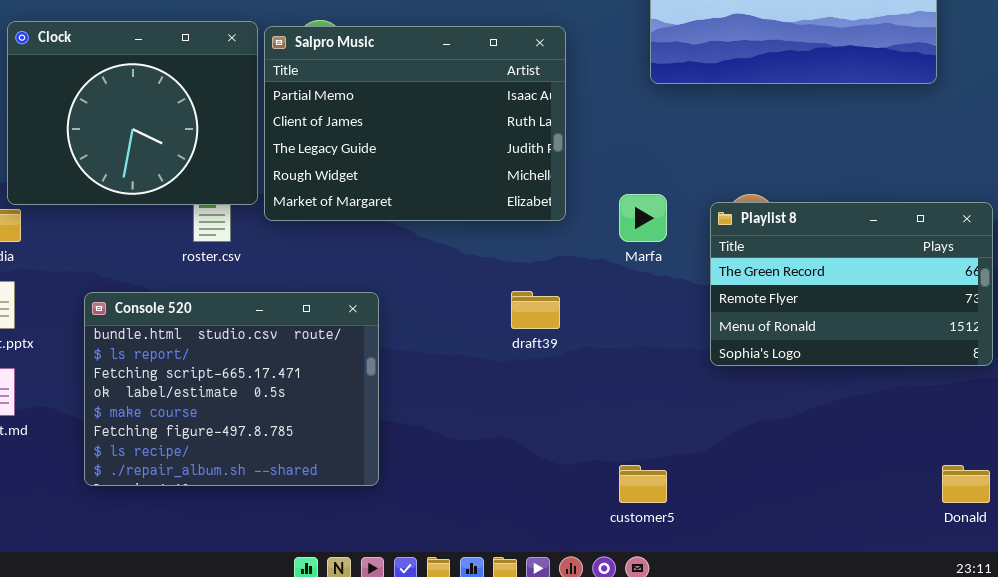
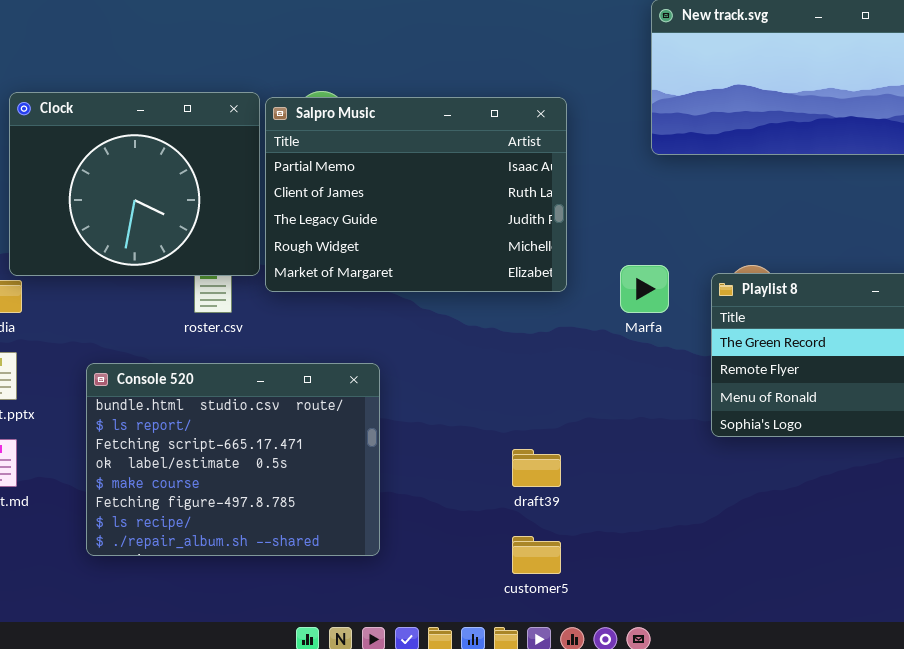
draft39: [511,291,560,329] -> [512,449,561,487], moved
customer5: [619,465,667,503] -> [512,536,561,574], moved

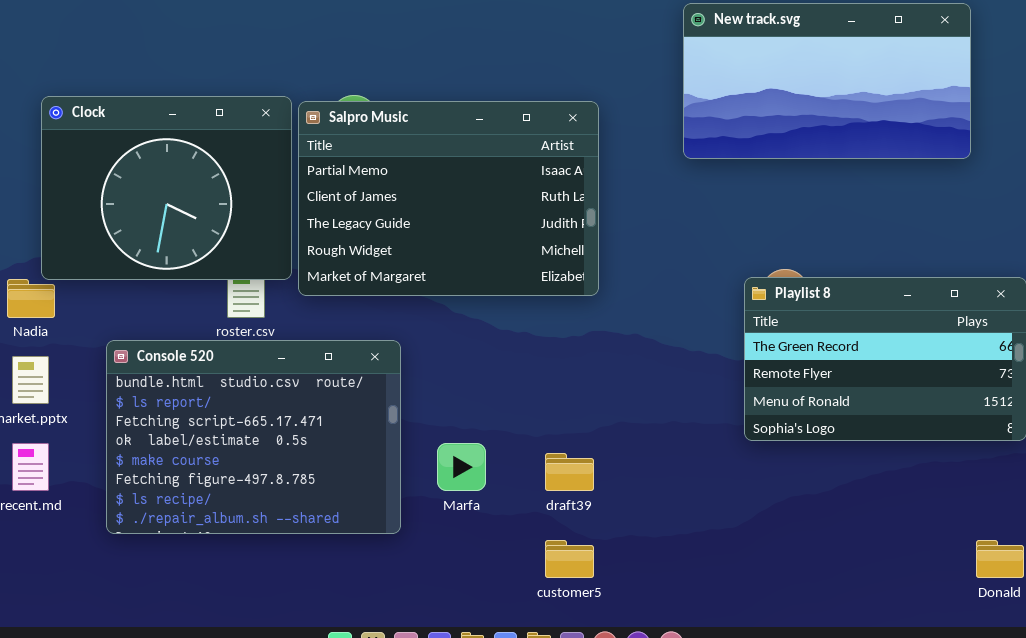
Marfa: [620,265,669,313] -> [437,443,486,491], moved
Console 520: [86,363,380,556] -> [106,340,401,534], moved

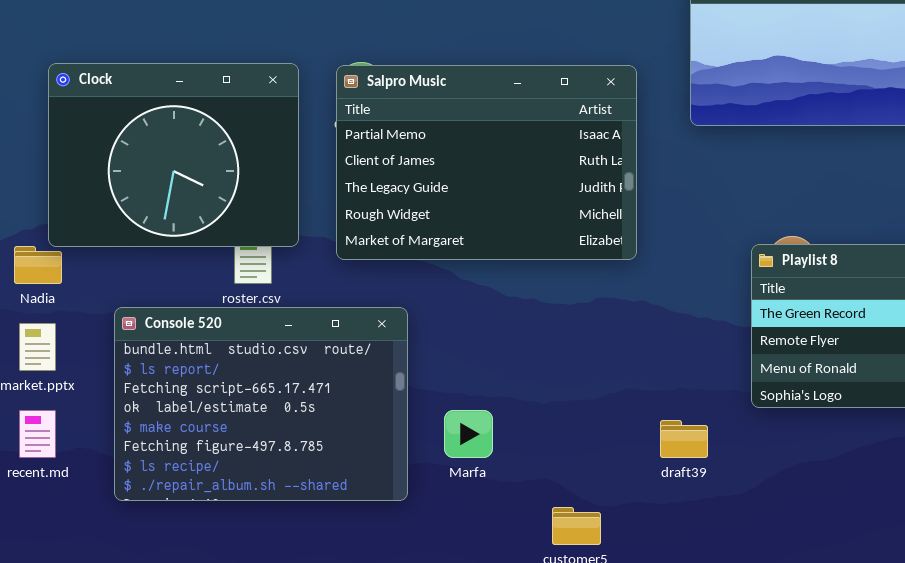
Salpro Music: [298,101,599,296] -> [336,65,637,260], moved
draft39: [545,453,594,491] -> [660,420,708,458], moved

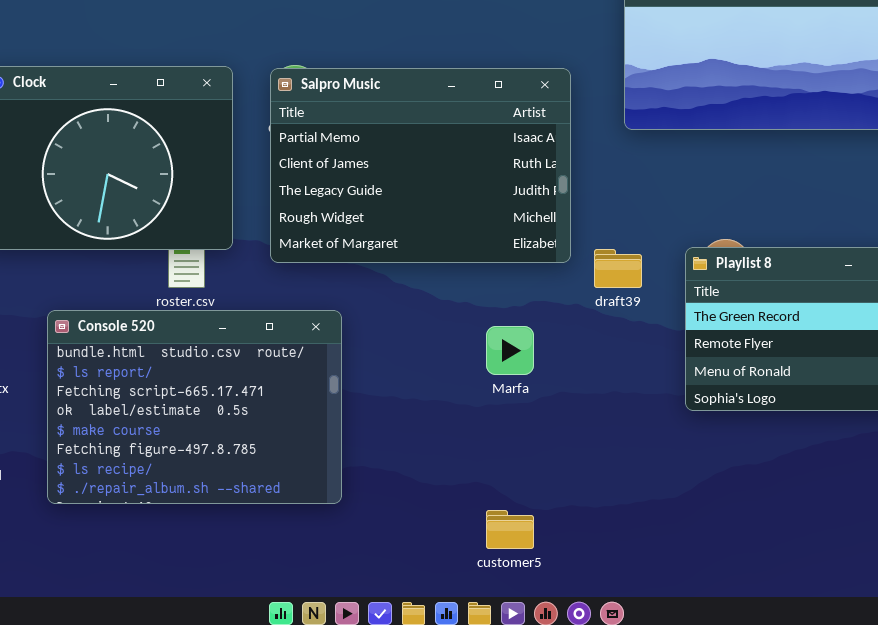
Marfa: [444,410,493,458] -> [486,326,534,375], moved
draft39: [660,420,708,458] -> [594,249,642,288], moved

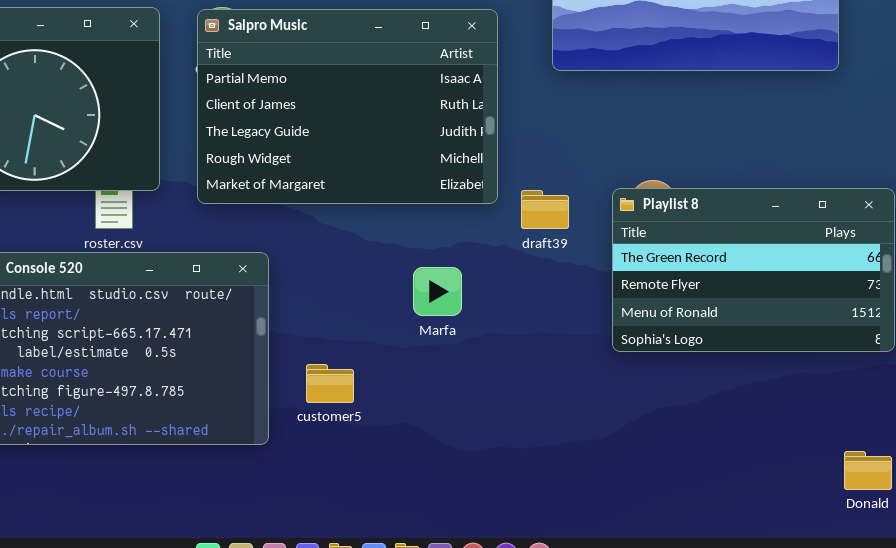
customer5: [486,510,534,549] -> [306,364,354,403], moved

